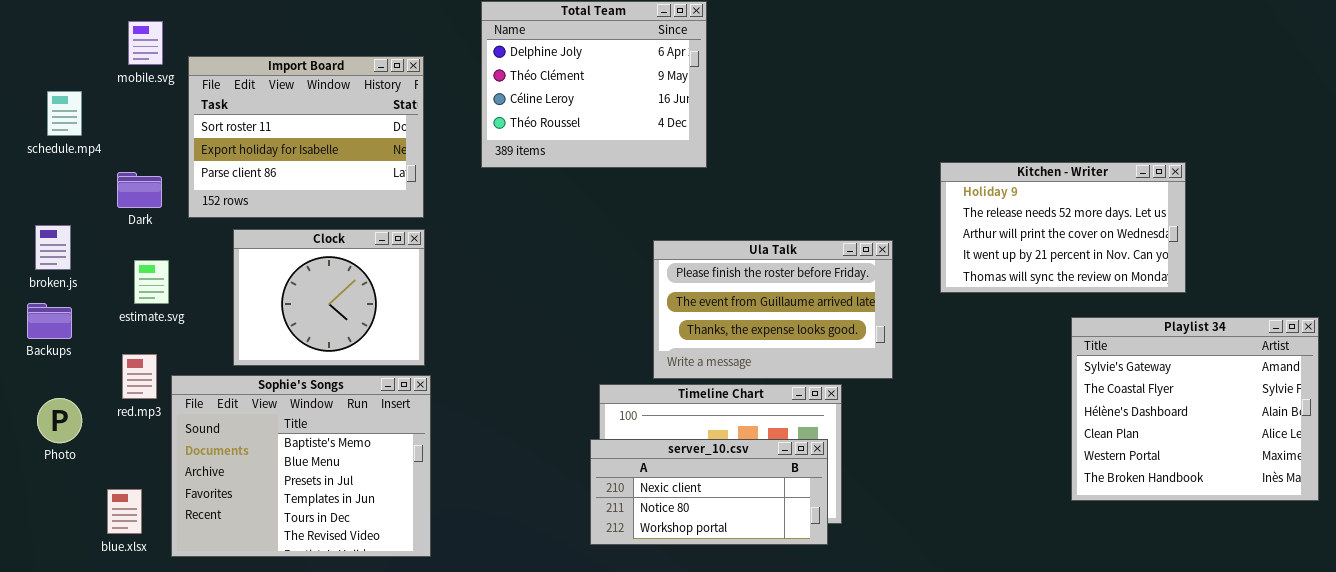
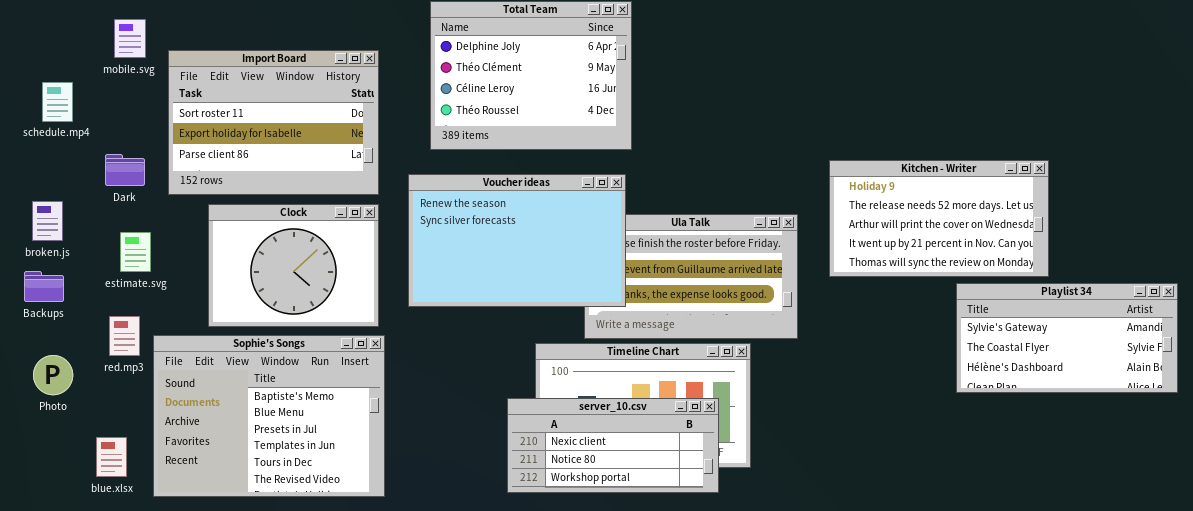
Kitchen - Writer: [940,162,1186,293] -> [829,160,1049,277], moved
Voucher ideas: none -> [408,174,626,307], opened
Playlist 34: [1071,317,1319,501] -> [956,283,1178,393], resized
server_10.csv: [590,439,828,545] -> [507,398,719,493], moved

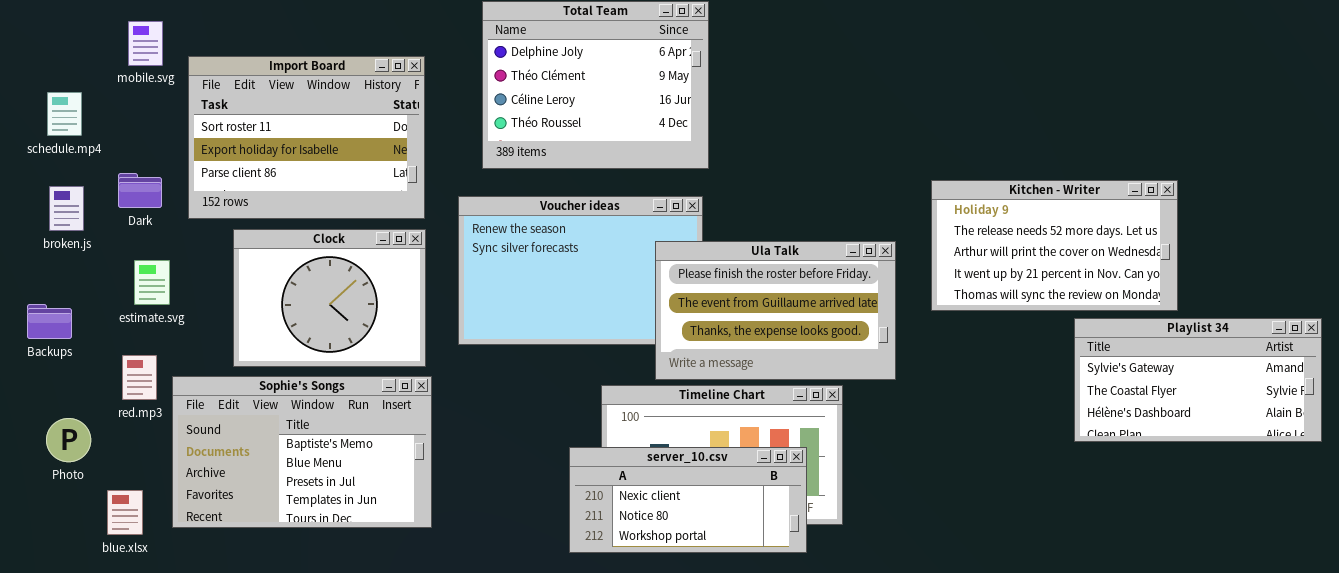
broken.js: [32,201,63,241] -> [49,186,84,231], moved
Ula Talk: [584,214,798,339] -> [655,241,896,380], raised
Sophie's Songs: [153,335,385,497] -> [172,376,432,528], resized
Photo: [33,355,73,395] -> [46,418,91,462], moved

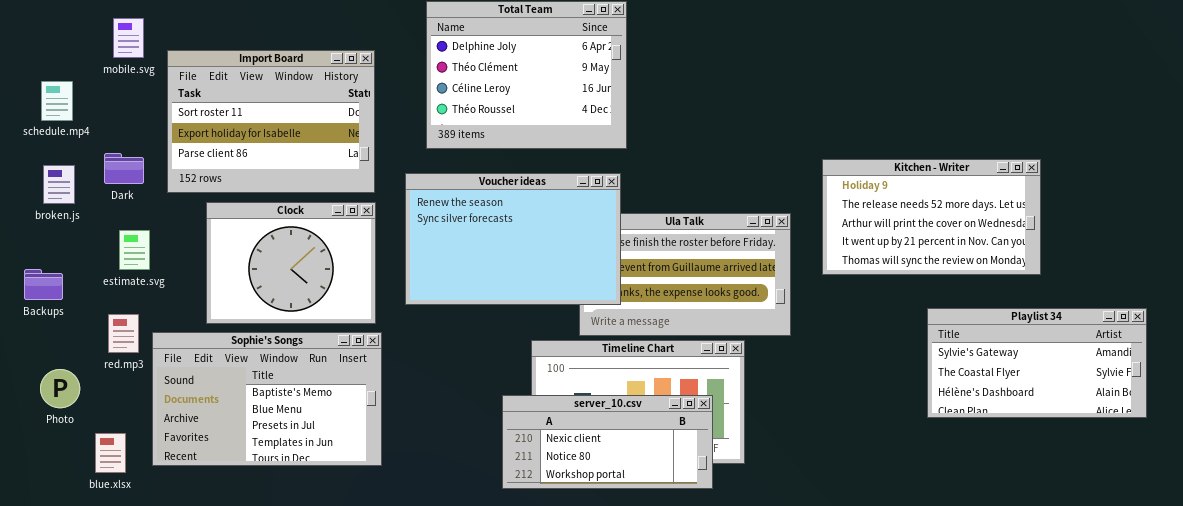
Voucher ideas: [458,196,703,345] -> [405,173,621,305], raised
Playlist 34: [1074,318,1322,442] -> [927,308,1147,418], moved

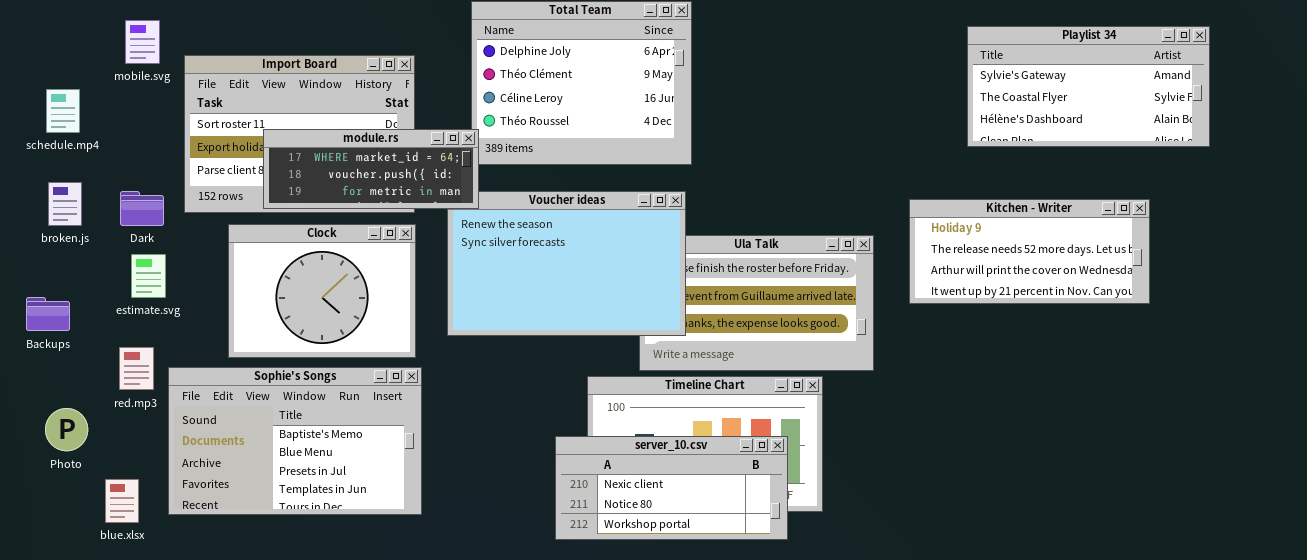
module.rs: none -> [263,129,479,209], opened
Dark: [104,153,144,184] -> [120,191,164,226], moved
Kitchen - Writer: [822,159,1041,275] -> [909,199,1150,304], resized
Playlist 34: [927,308,1147,418] -> [967,26,1210,147], moved

